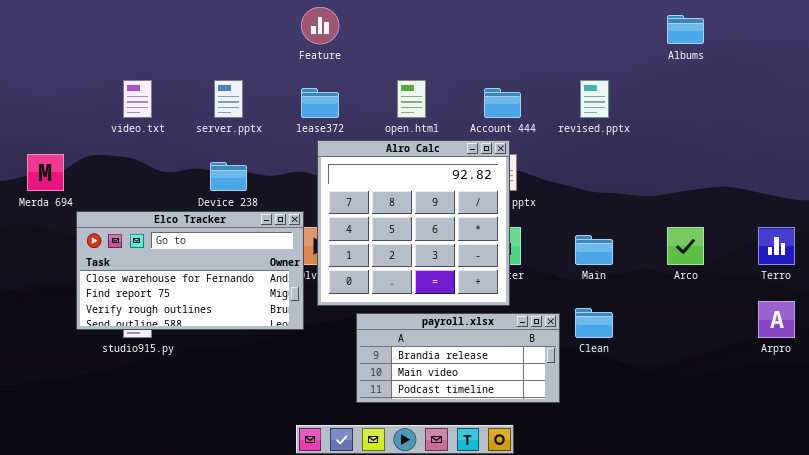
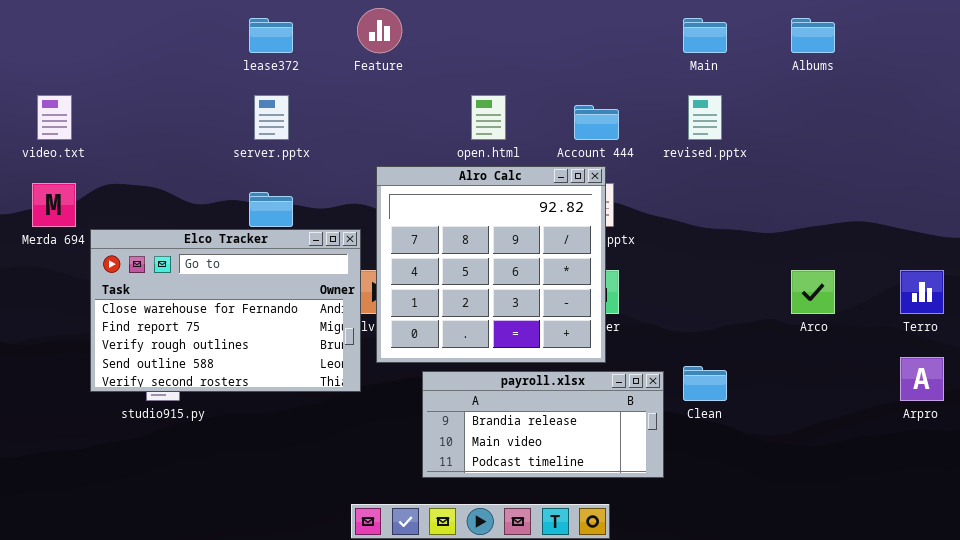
video.txt: [123,80,152,118] -> [37,95,72,140], moved
lease372: [301,88,339,118] -> [249,18,293,53], moved
Elco Tracker: [76,211,304,330] -> [90,229,361,392], resized
Main: [575,235,613,265] -> [683,18,727,53], moved

